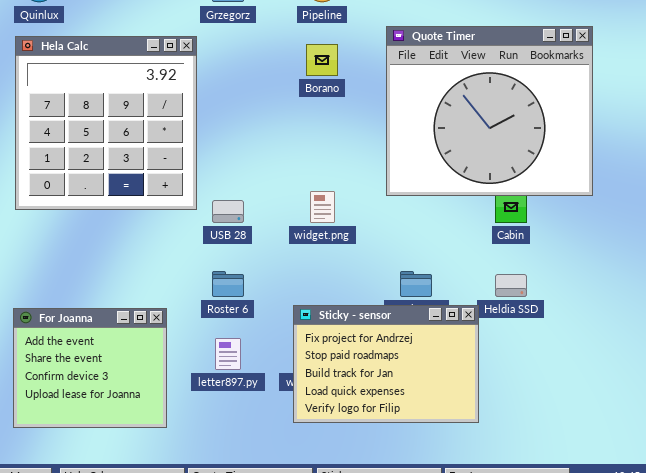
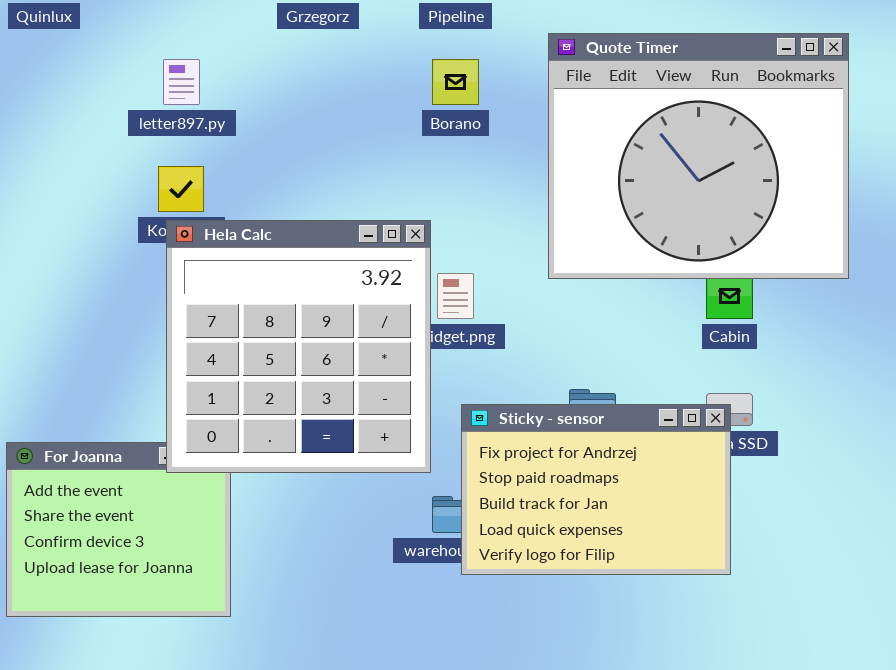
Hela Calc: [15,36,197,210] -> [166,220,431,473], moved
Sticky - sensor: [293,305,479,423] -> [461,404,731,575], moved
letter897.py: [215,338,241,370] -> [163,59,200,105], moved

